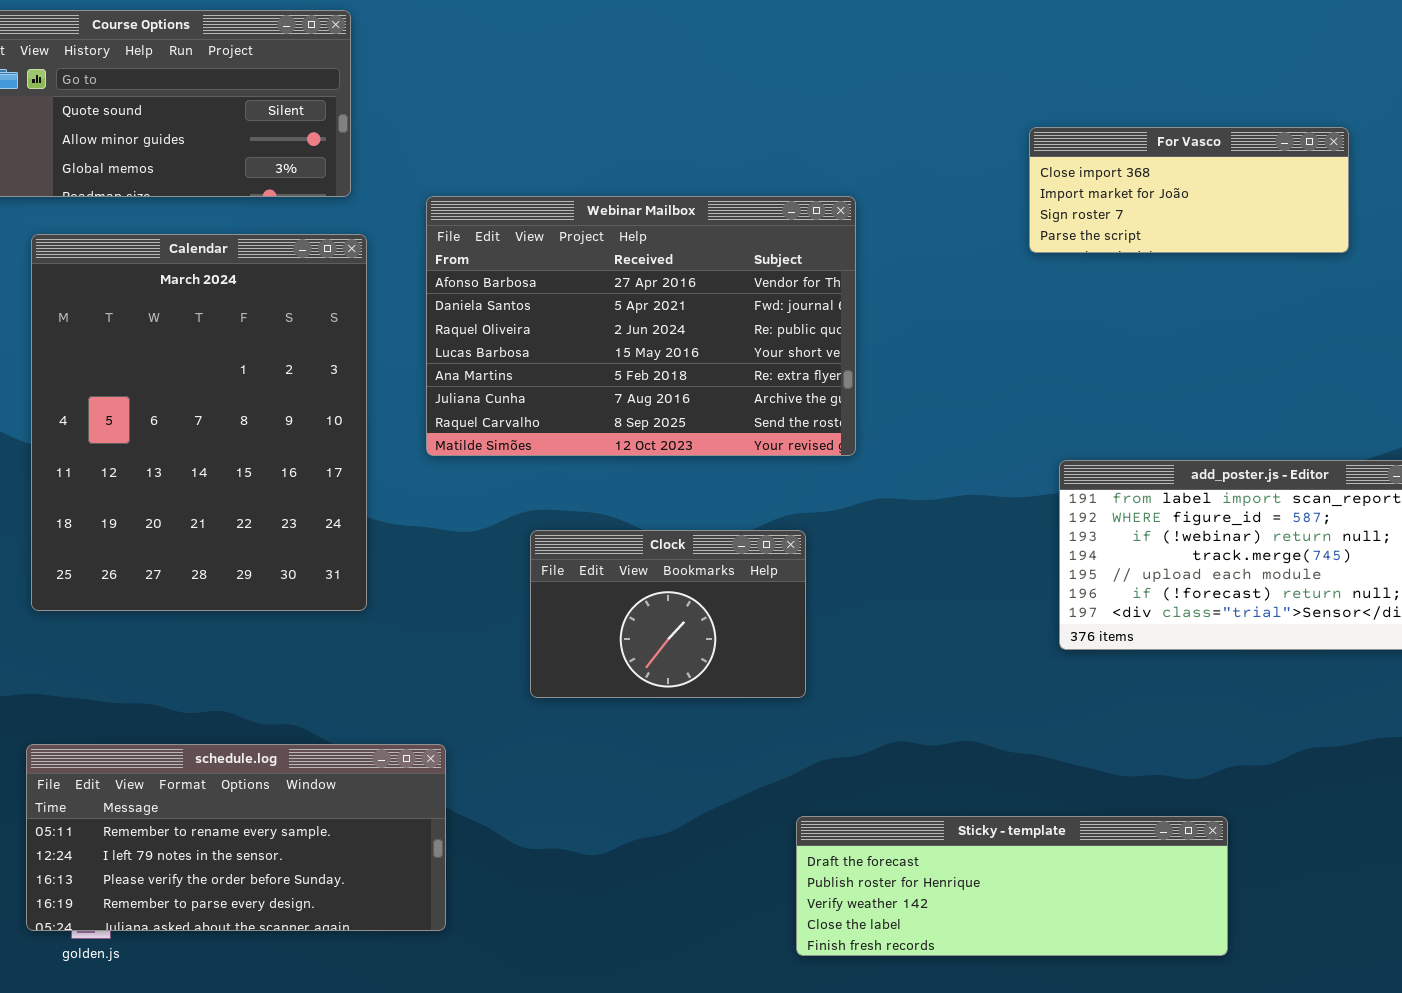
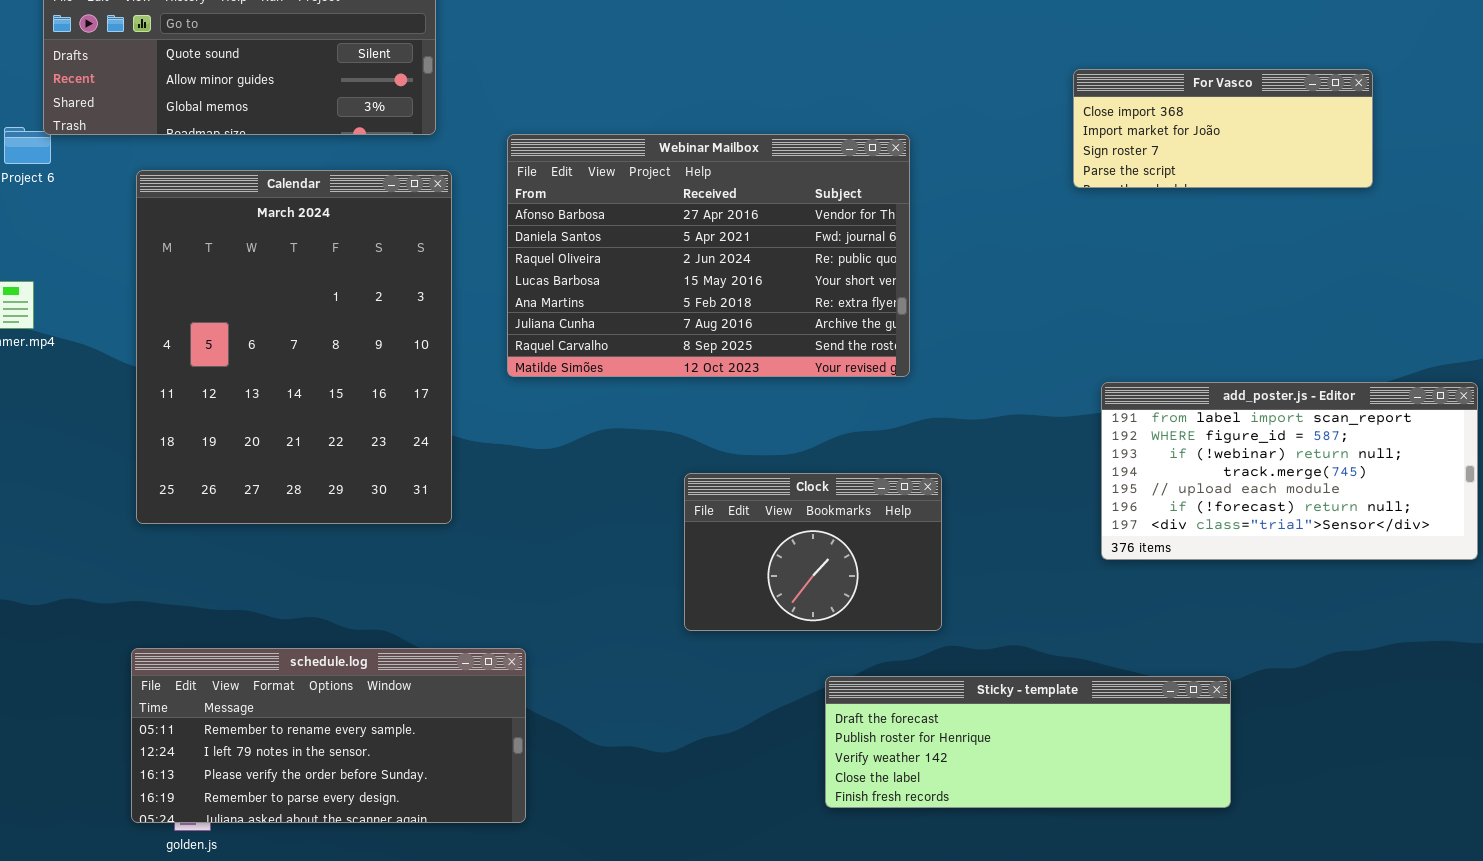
Clock: [530,530,806,698] -> [684,473,942,631], moved
Sticky - template: [796,816,1228,956] -> [825,676,1231,808], moved

